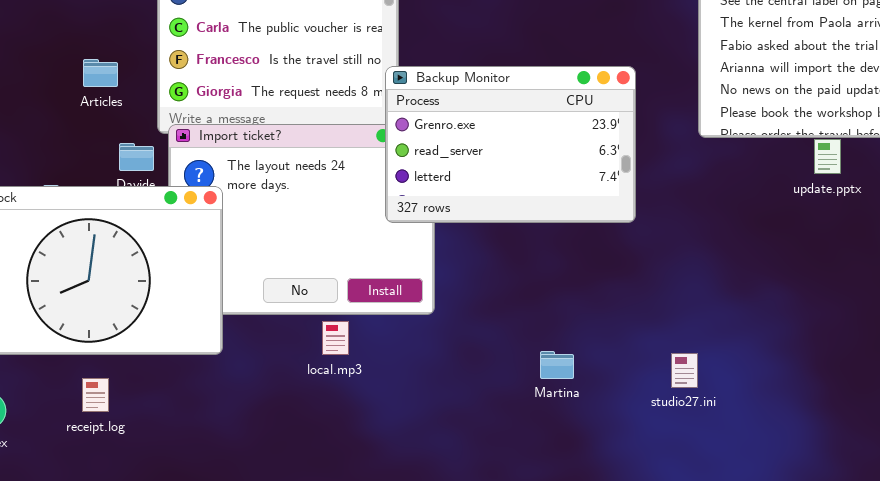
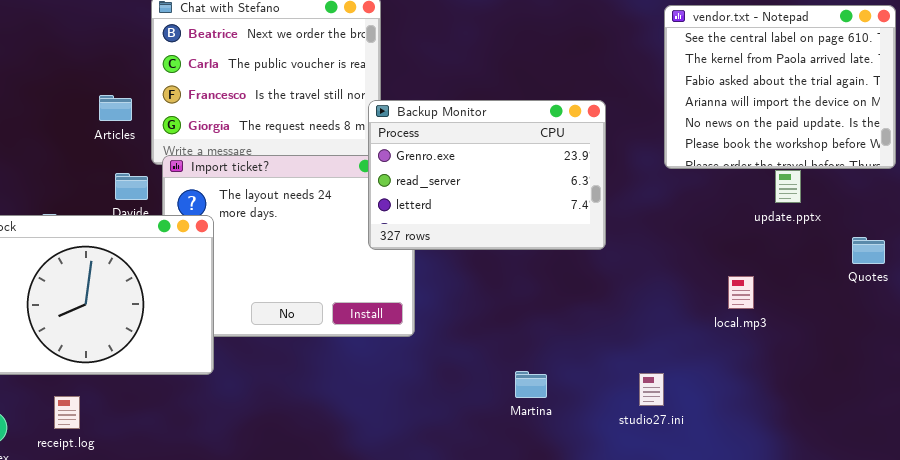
Articles: [83,59,118,87] -> [99,95,132,121], moved
local.mp3: [322,321,349,355] -> [728,276,754,309], moved
receipt.log: [82,378,109,412] -> [54,396,80,429], moved

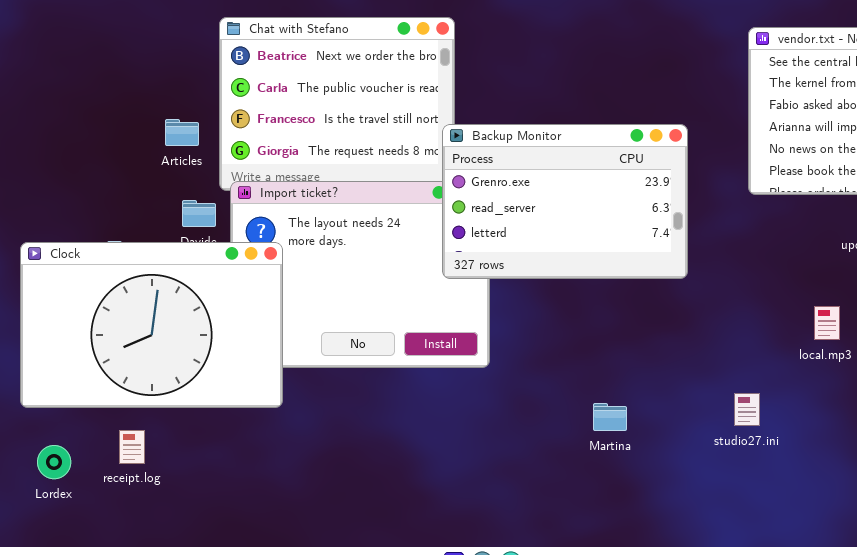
studio27.ini: [639,373,664,406] -> [734,393,760,426], moved

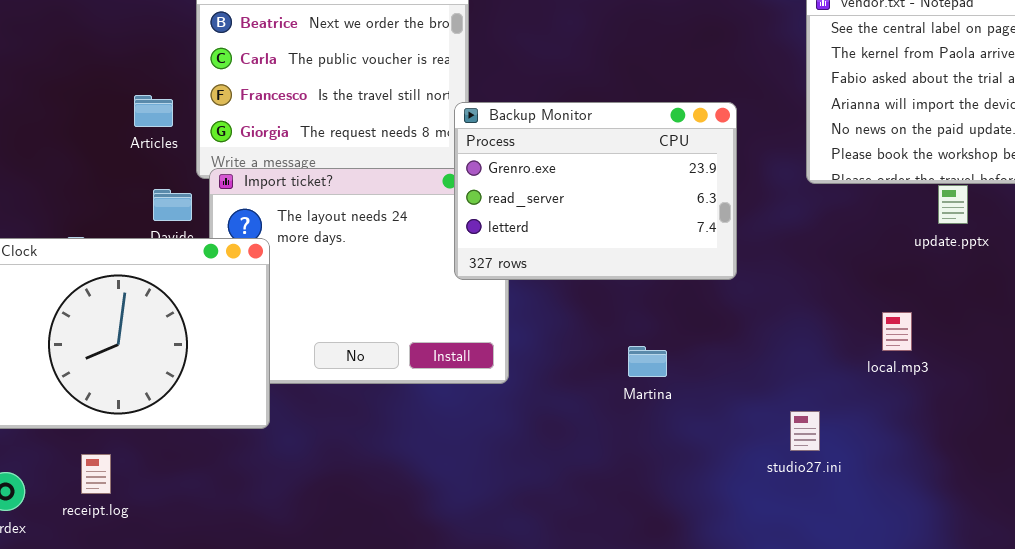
Martina: [593,403,627,431] -> [628,346,667,377], moved

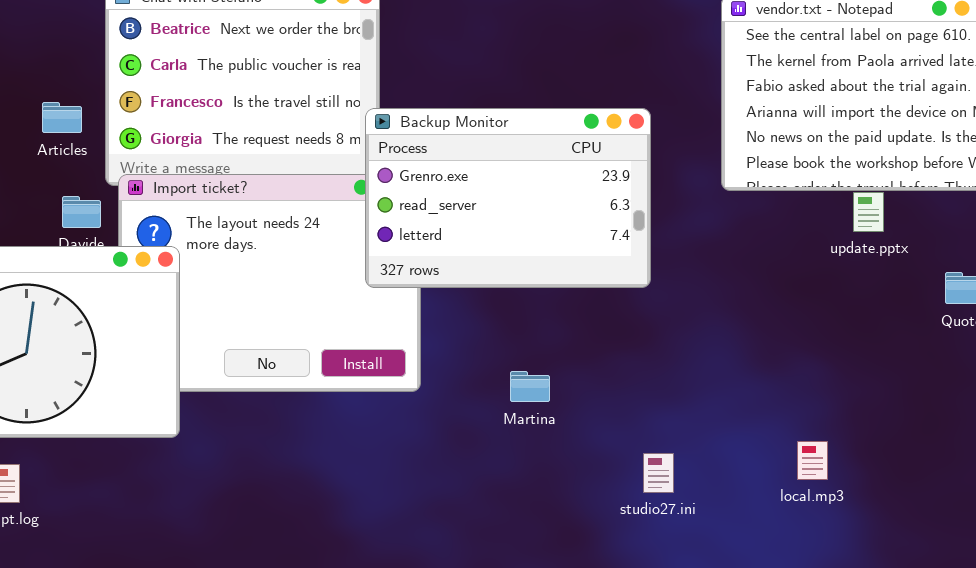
local.mp3: [882,312,912,351] -> [797,441,828,480], moved
Martina: [628,346,667,377] -> [510,371,550,402], moved
studio27.ini: [790,411,820,451] -> [643,453,674,493], moved

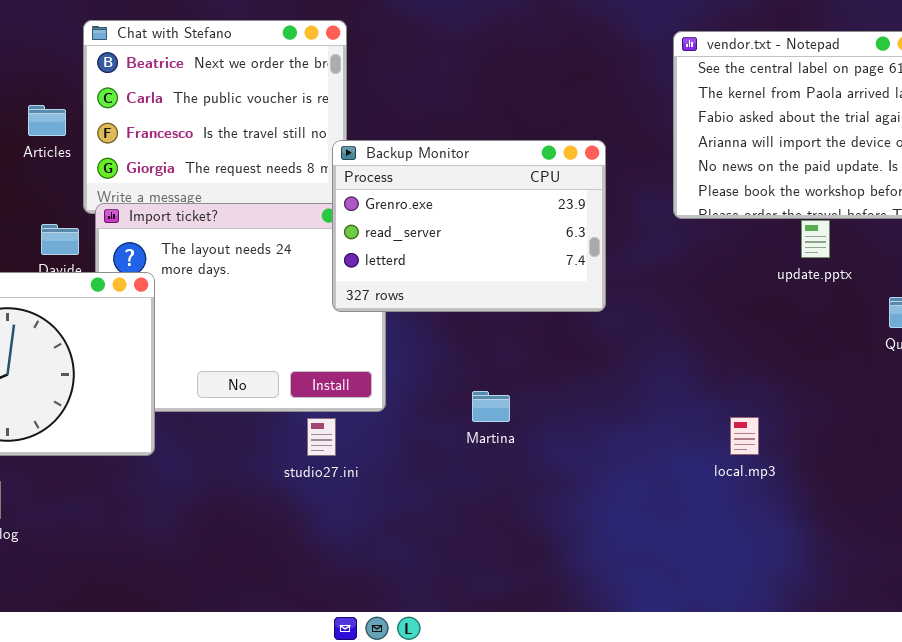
Articles: [42,102,82,133] -> [28,105,66,136], moved
local.mp3: [797,441,828,480] -> [730,417,759,455], moved
studio27.ini: [643,453,674,493] -> [307,418,336,456], moved

